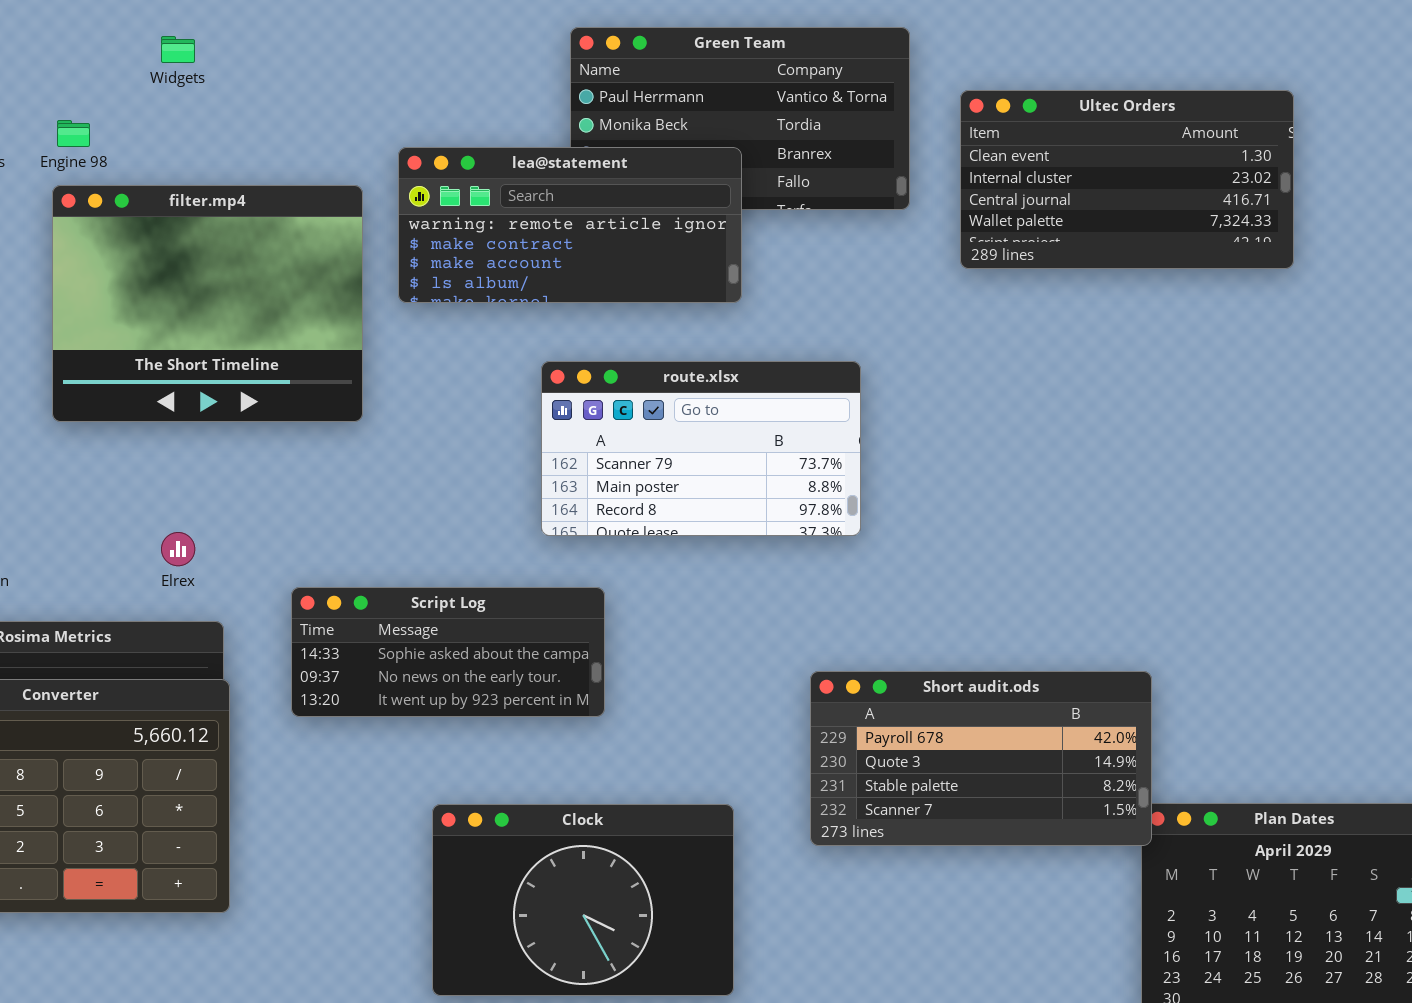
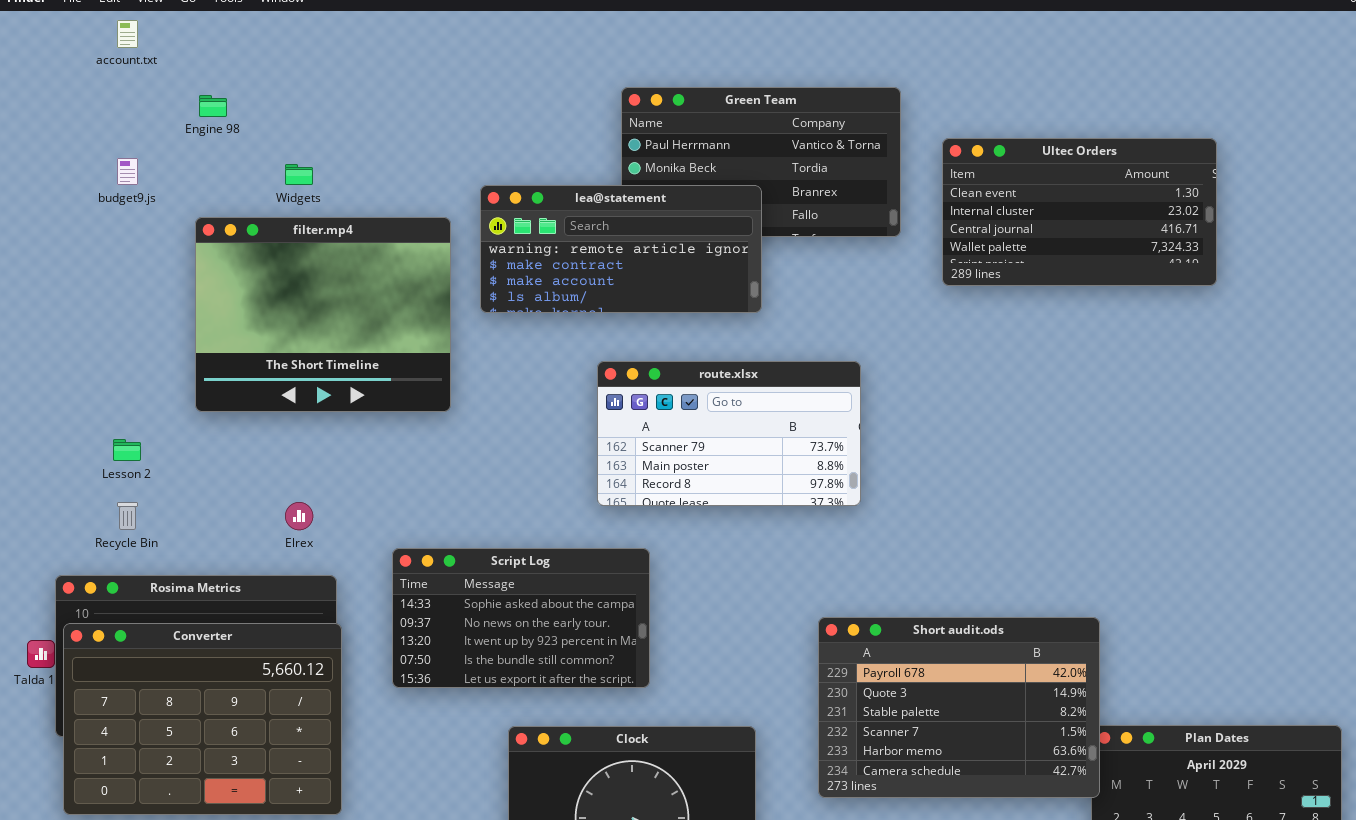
Widgets: [161,36,195,63] -> [285,164,313,185], moved
Engine 98: [57,120,90,147] -> [199,95,227,117], moved
Script Log: [291,587,605,717] -> [392,548,650,688], resized
Short audit.ods: [810,671,1152,846] -> [818,617,1100,798], resized

